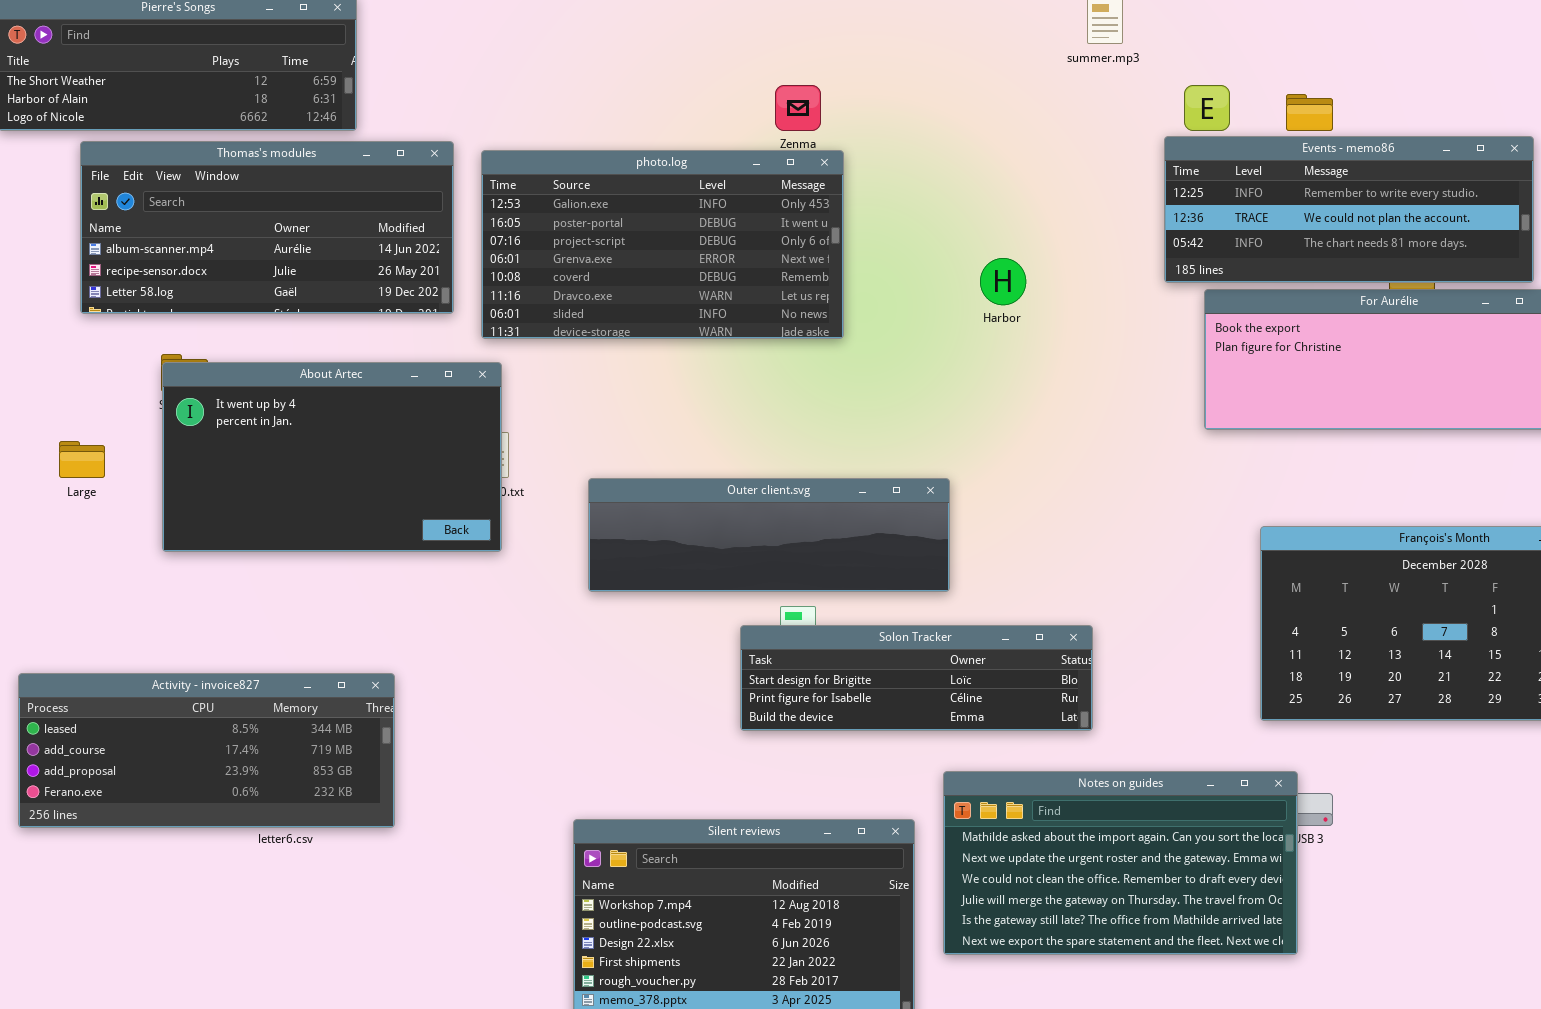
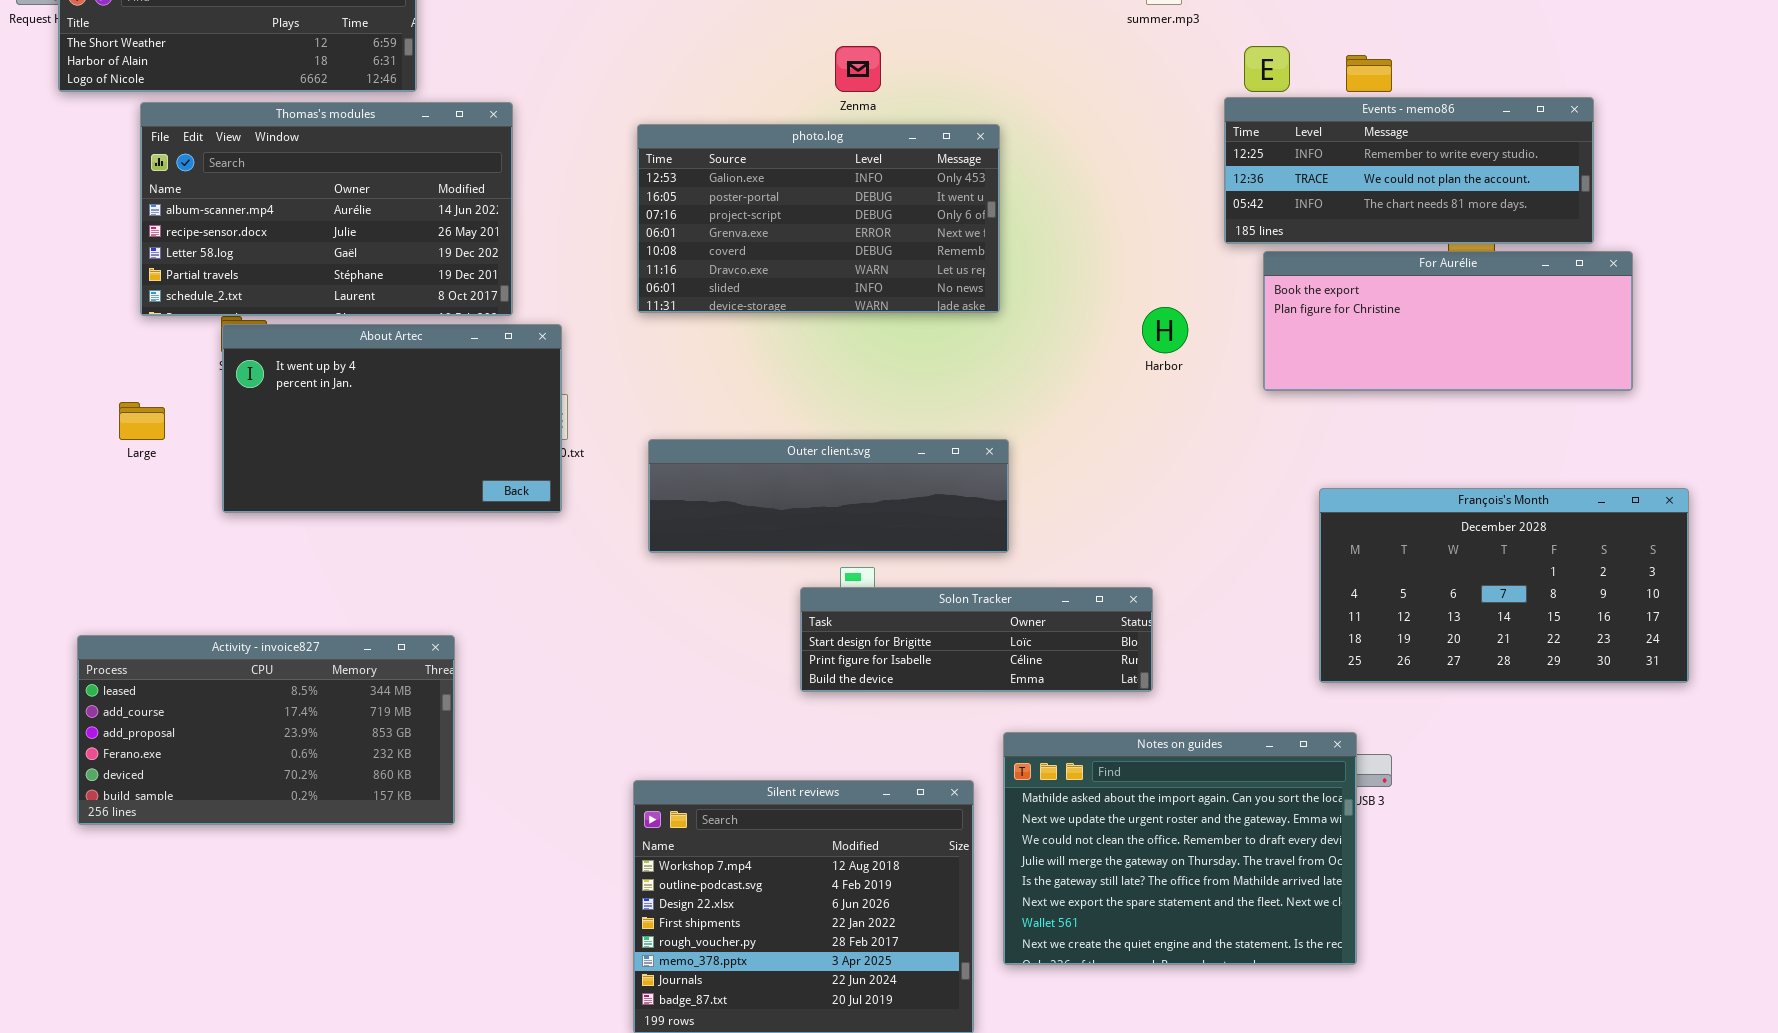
Thomas's modules: [80,141,454,314] -> [140,102,513,316], resized
photo.log: [481,150,844,339] -> [637,124,1000,313], moved
Harbor: [980,258,1026,305] -> [1142,307,1188,353], moved
Activity - invoice827: [18,673,395,828] -> [77,635,455,825], resized
Notes on guides: [943,771,1298,955] -> [1003,732,1357,965], resized

